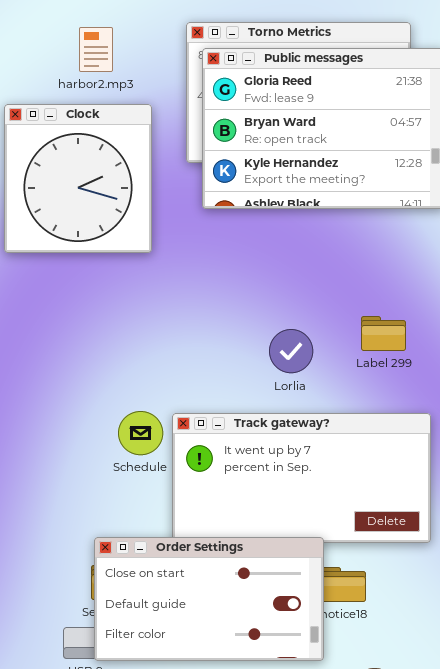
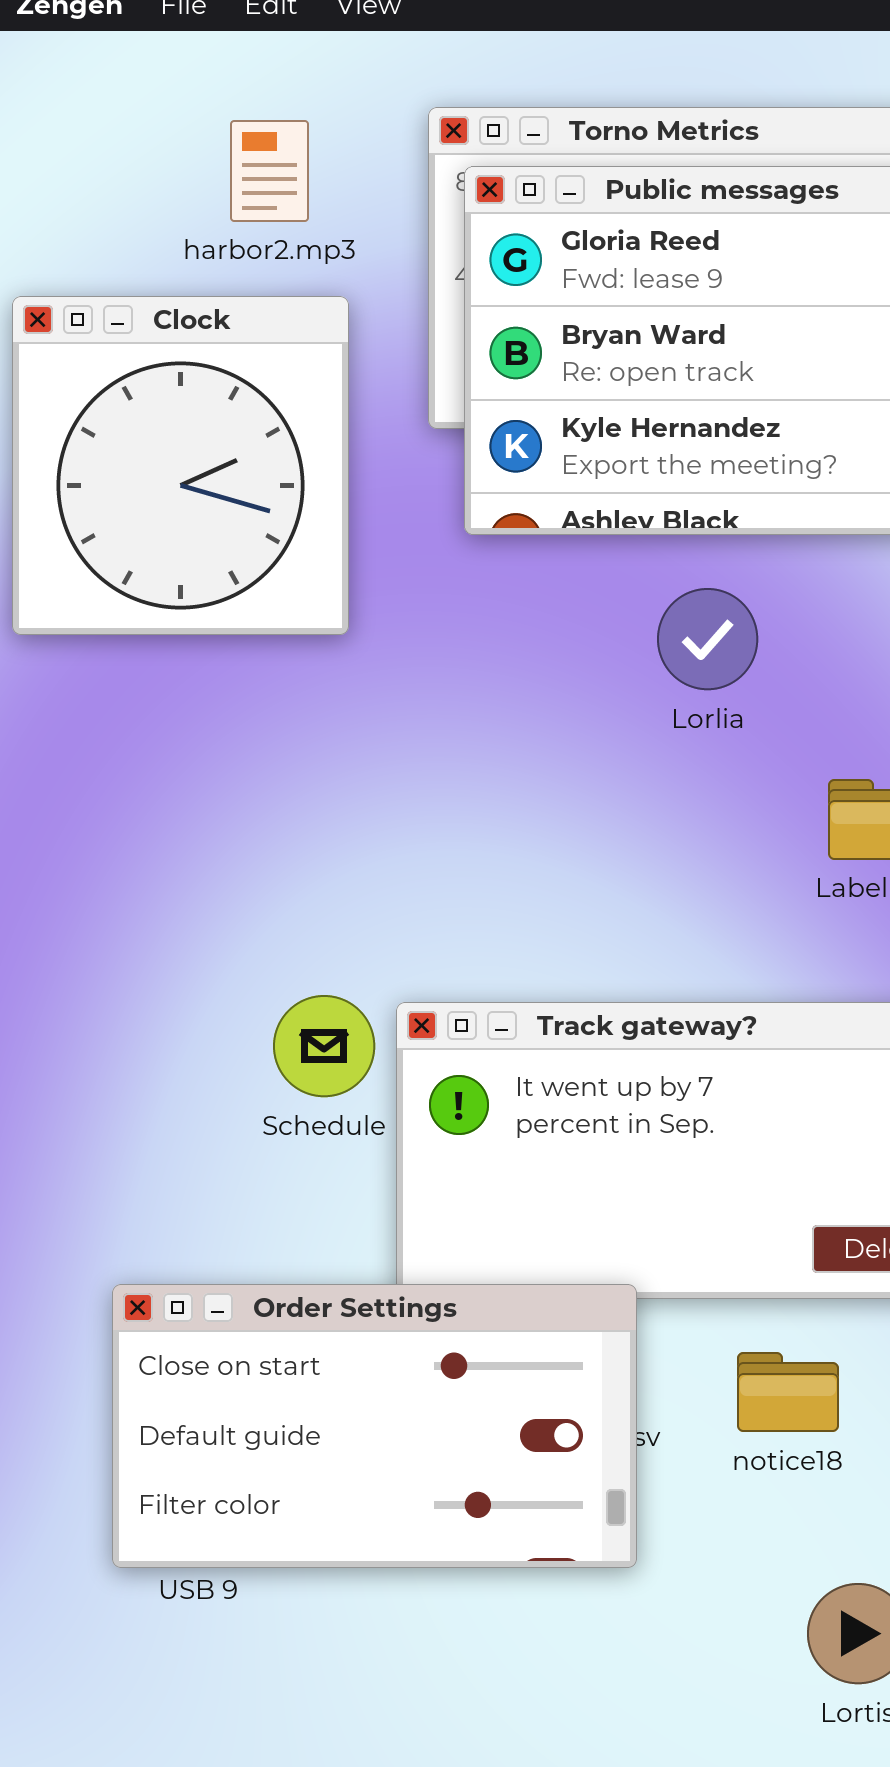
harbor2.mp3: [79,27,113,72] -> [230,120,309,222], moved
Lorlia: [269,329,313,373] -> [657,588,758,690], moved
Order Settings: [94,537,324,661] -> [112,1284,637,1568], moved

